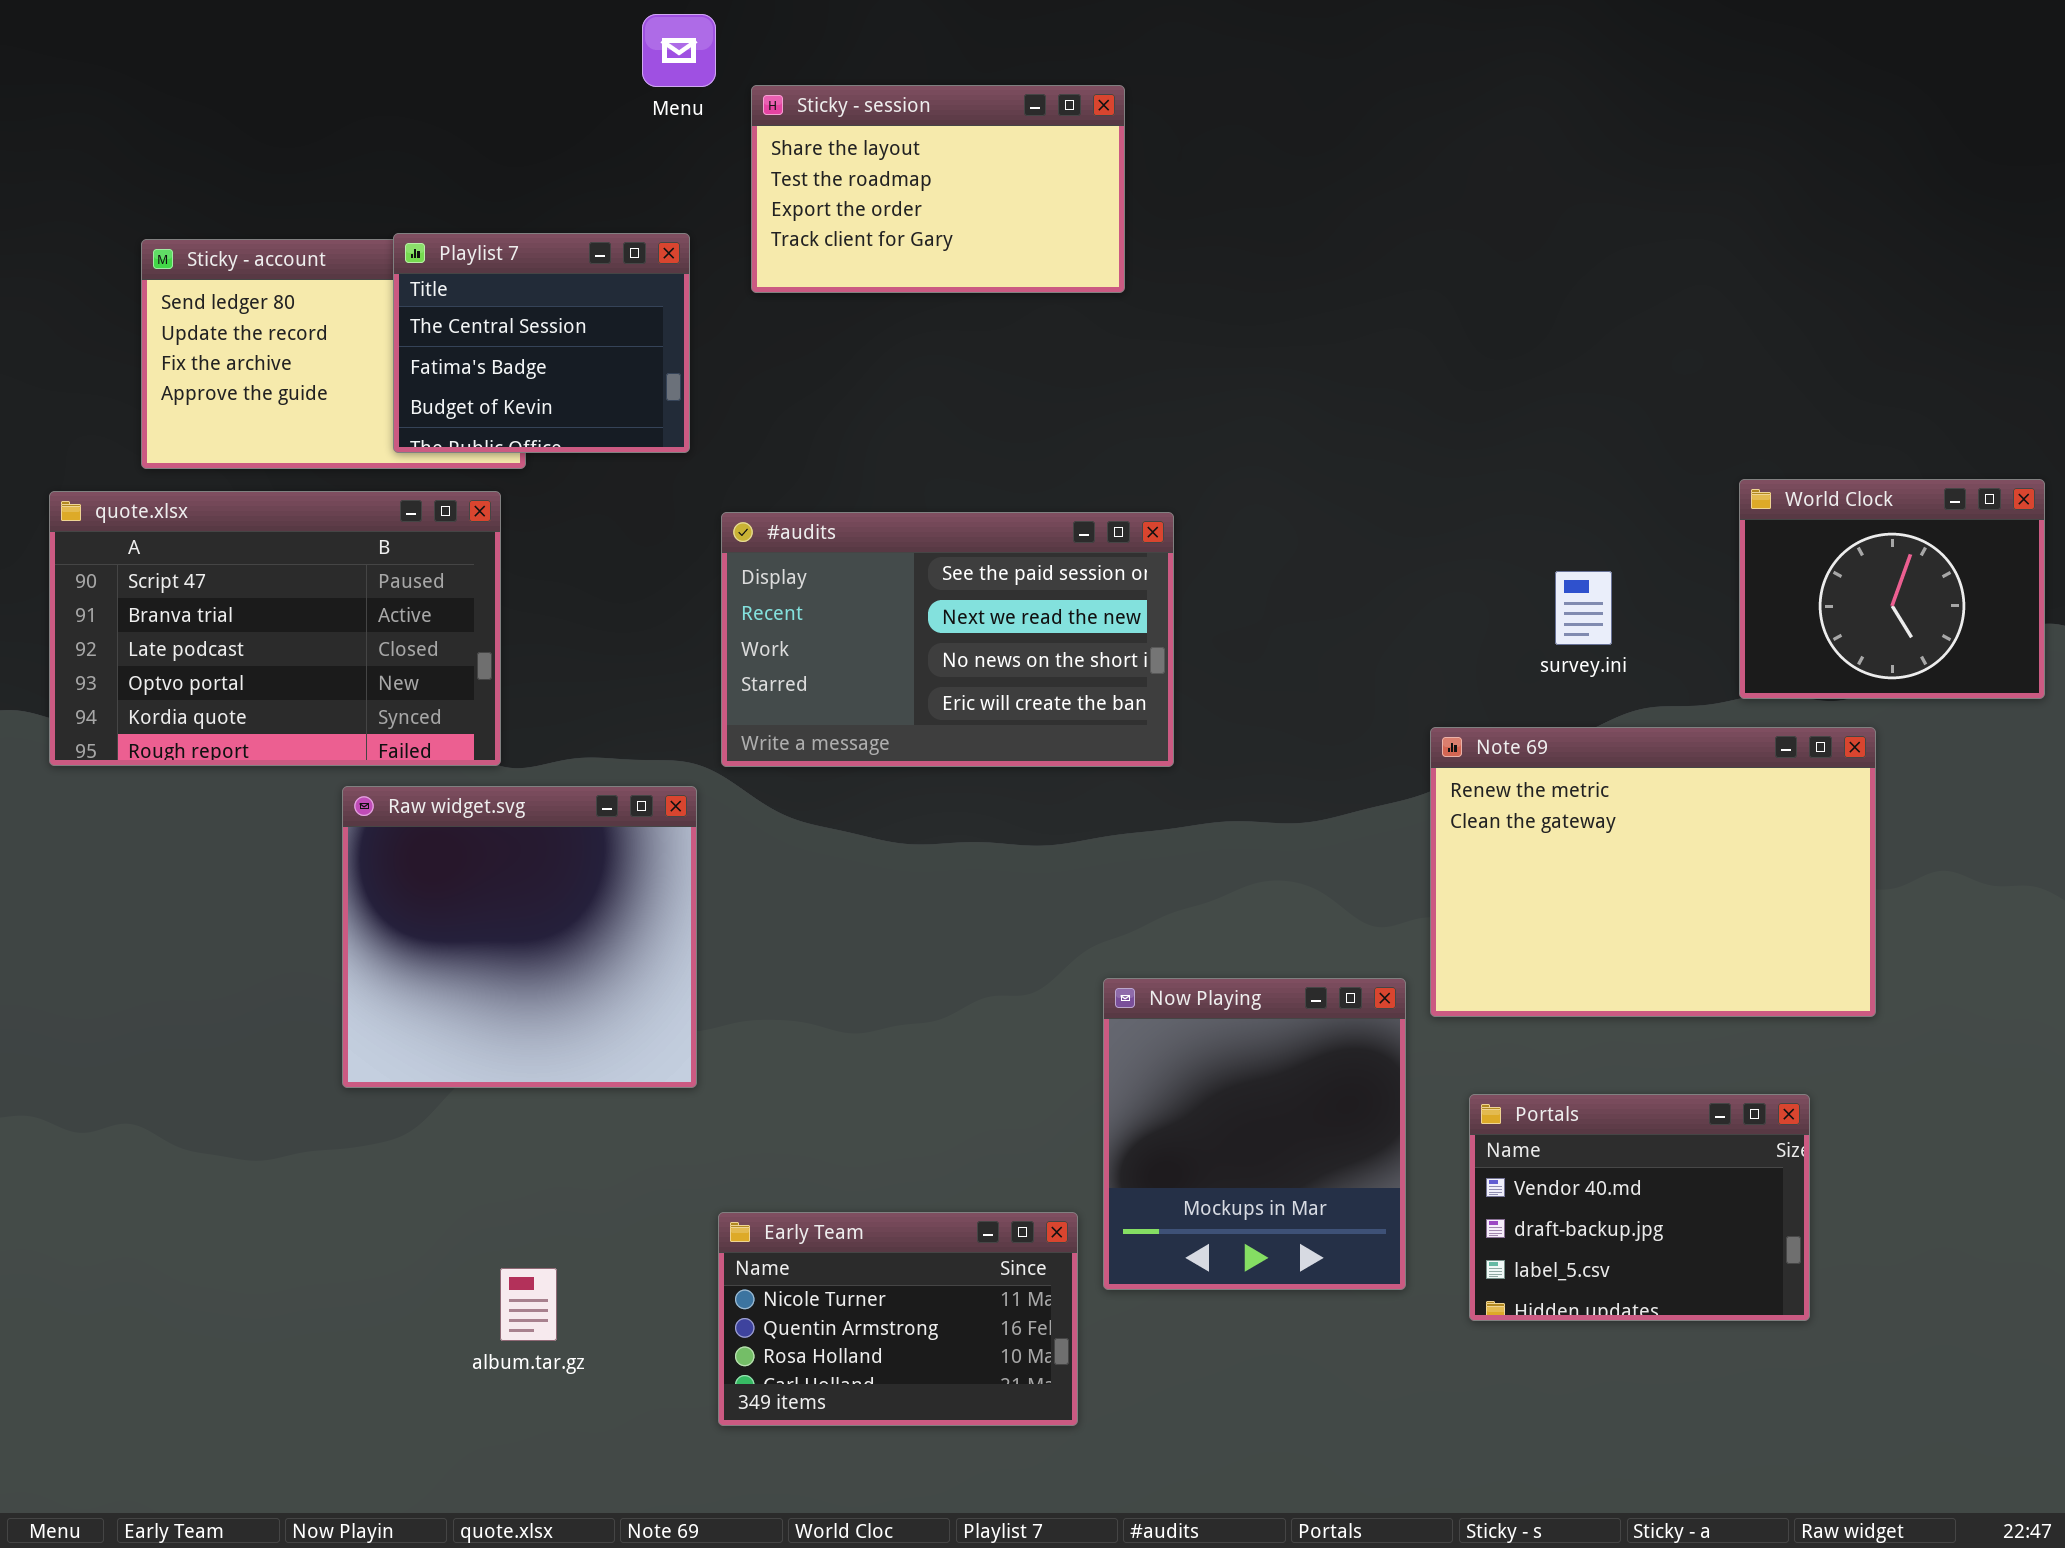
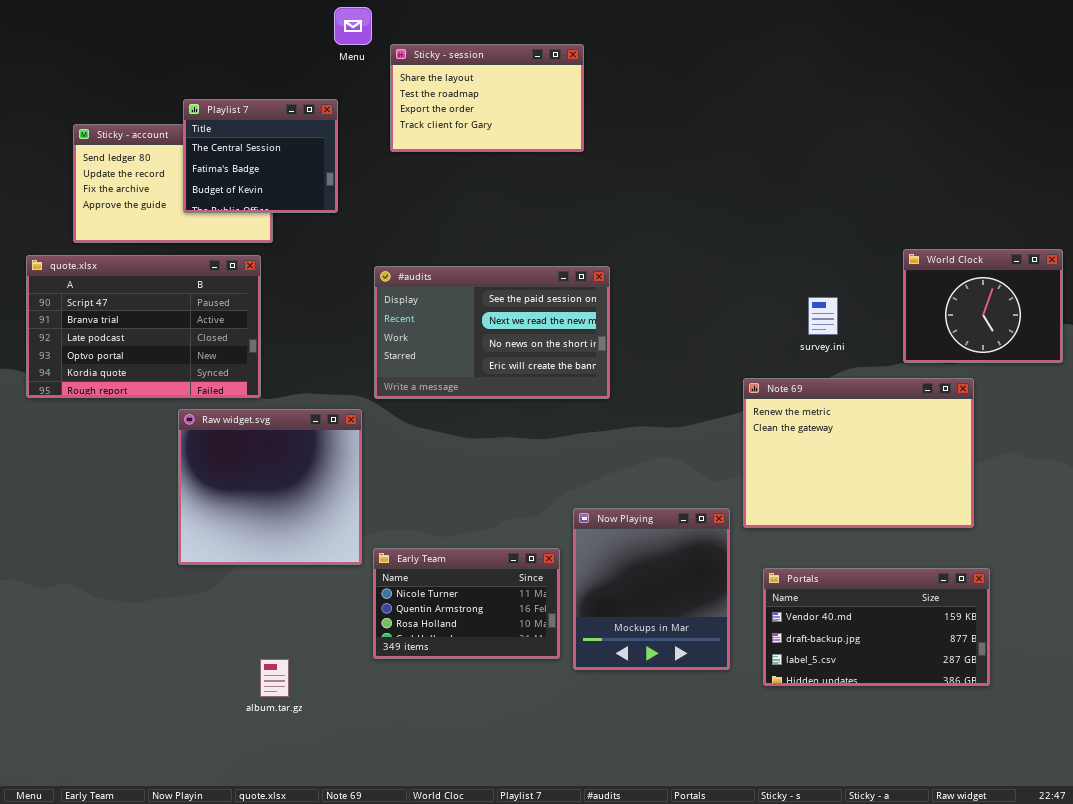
Playlist 7: [393,233,690,453] -> [183,99,338,213], moved
Portals: [1469,1094,1810,1321] -> [763,568,990,686], resized
Early Team: [718,1212,1078,1426] -> [373,548,560,659], moved

